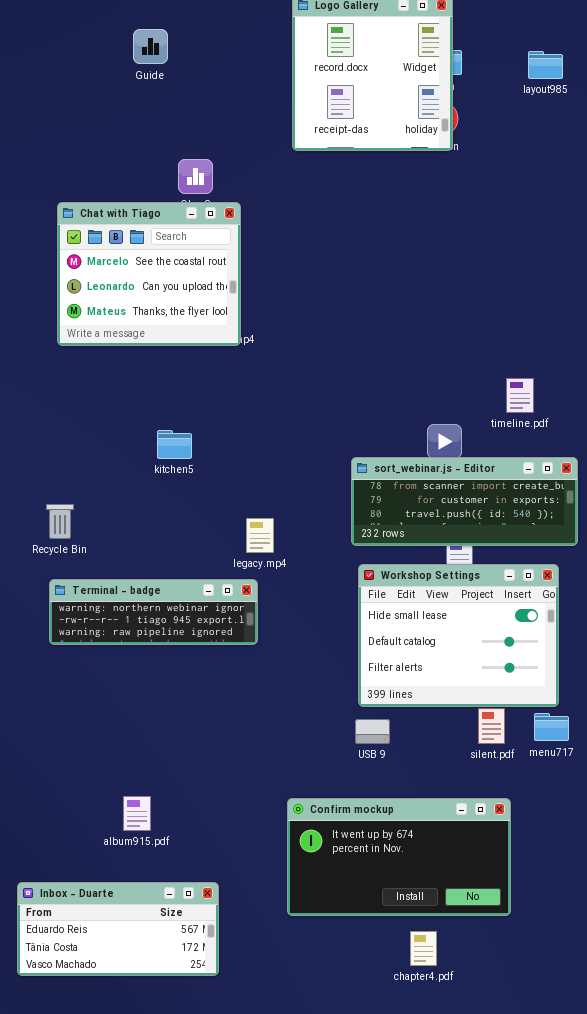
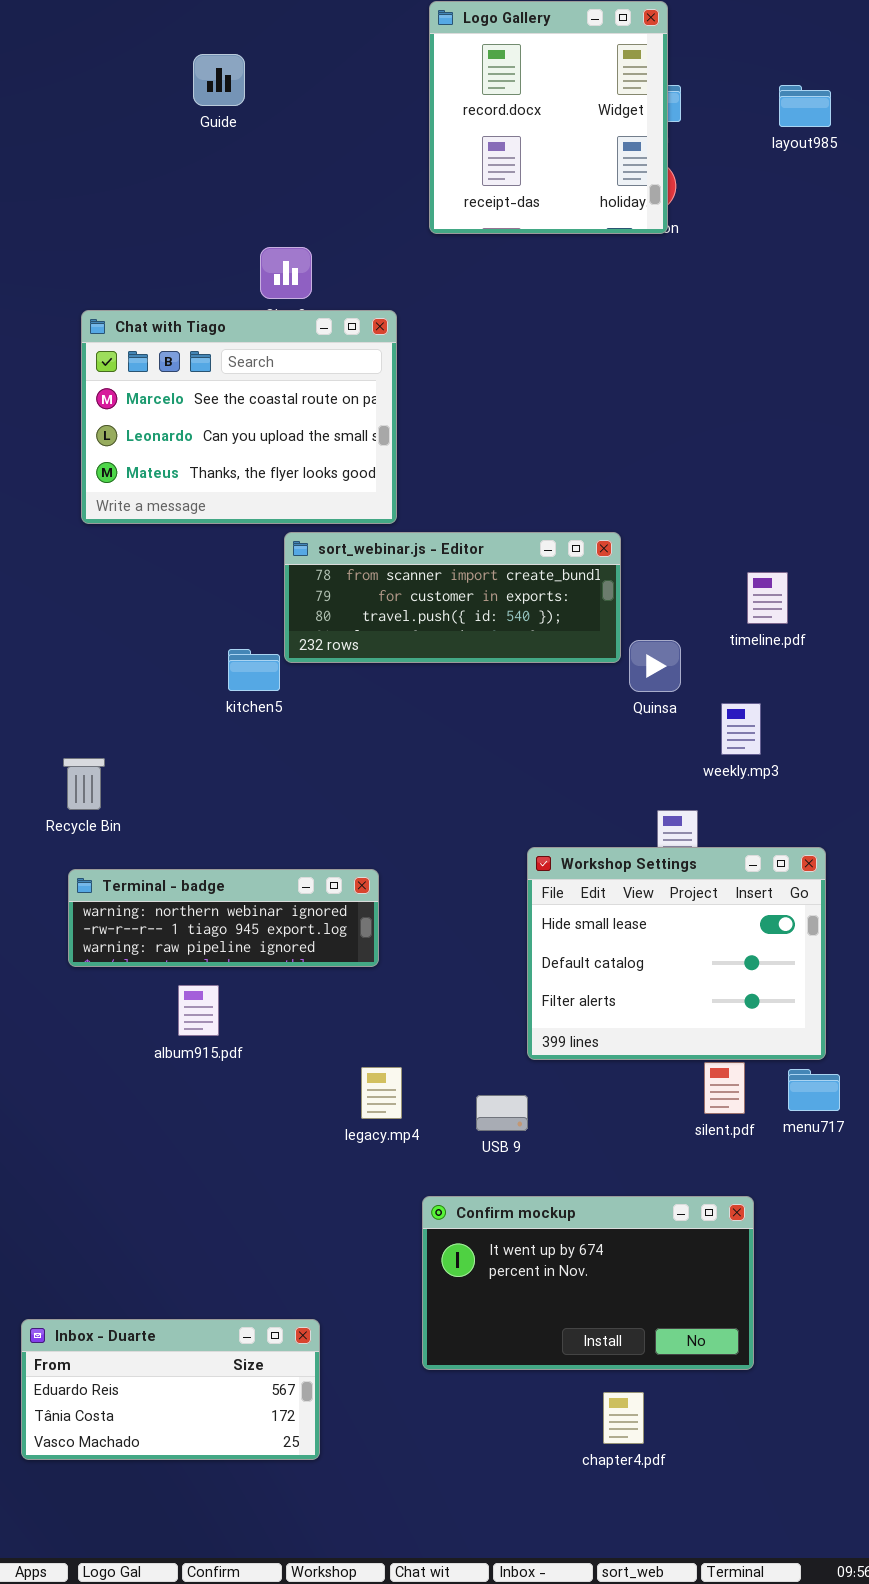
Chat with Tiago: [57,202,241,346] -> [81,310,397,524], resized
sort_webinar.js - Editor: [351,457,578,546] -> [284,532,621,663], moved
legacy.mp4: [246,518,274,553] -> [361,1067,402,1119], moved
USB 9: [355,719,390,744] -> [476,1095,528,1131], moved
album915.pdf: [123,796,151,831] -> [178,985,219,1036], moved

